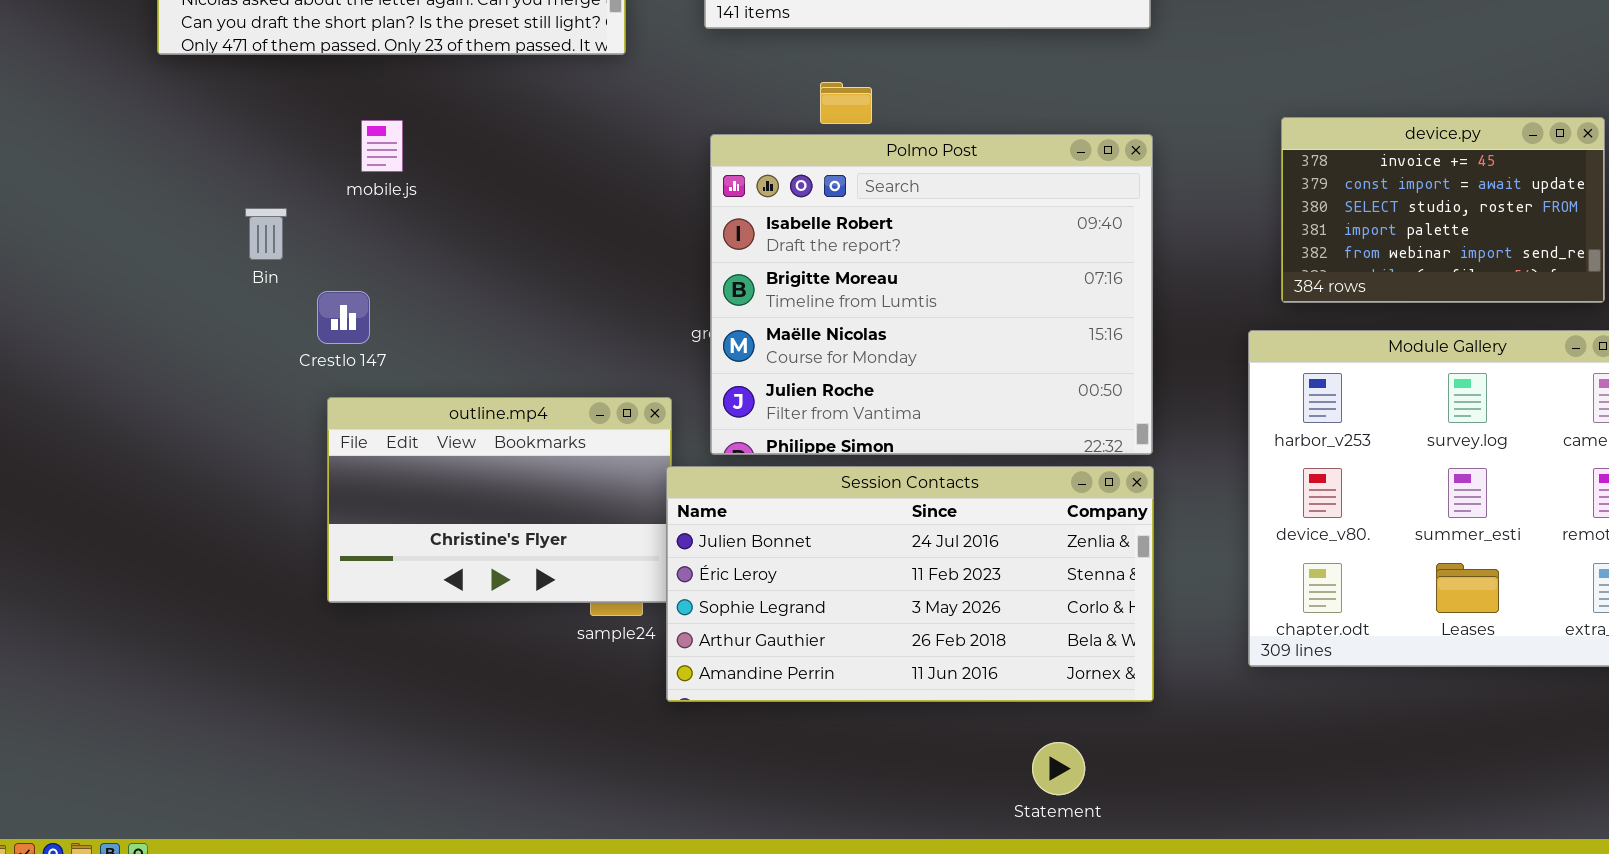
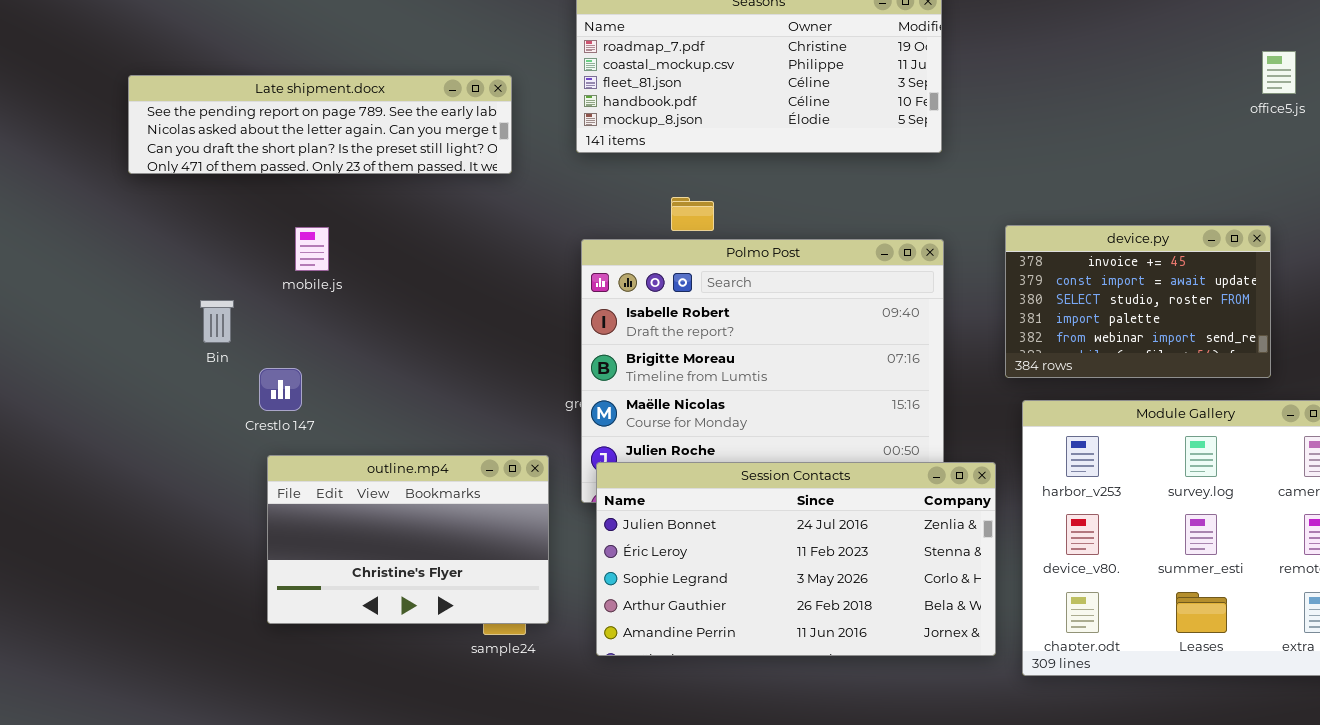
device.py: [1281,117,1605,303] -> [1005,225,1271,378], moved
Session Contacts: [666,466,1154,702] -> [596,462,996,656], moved

